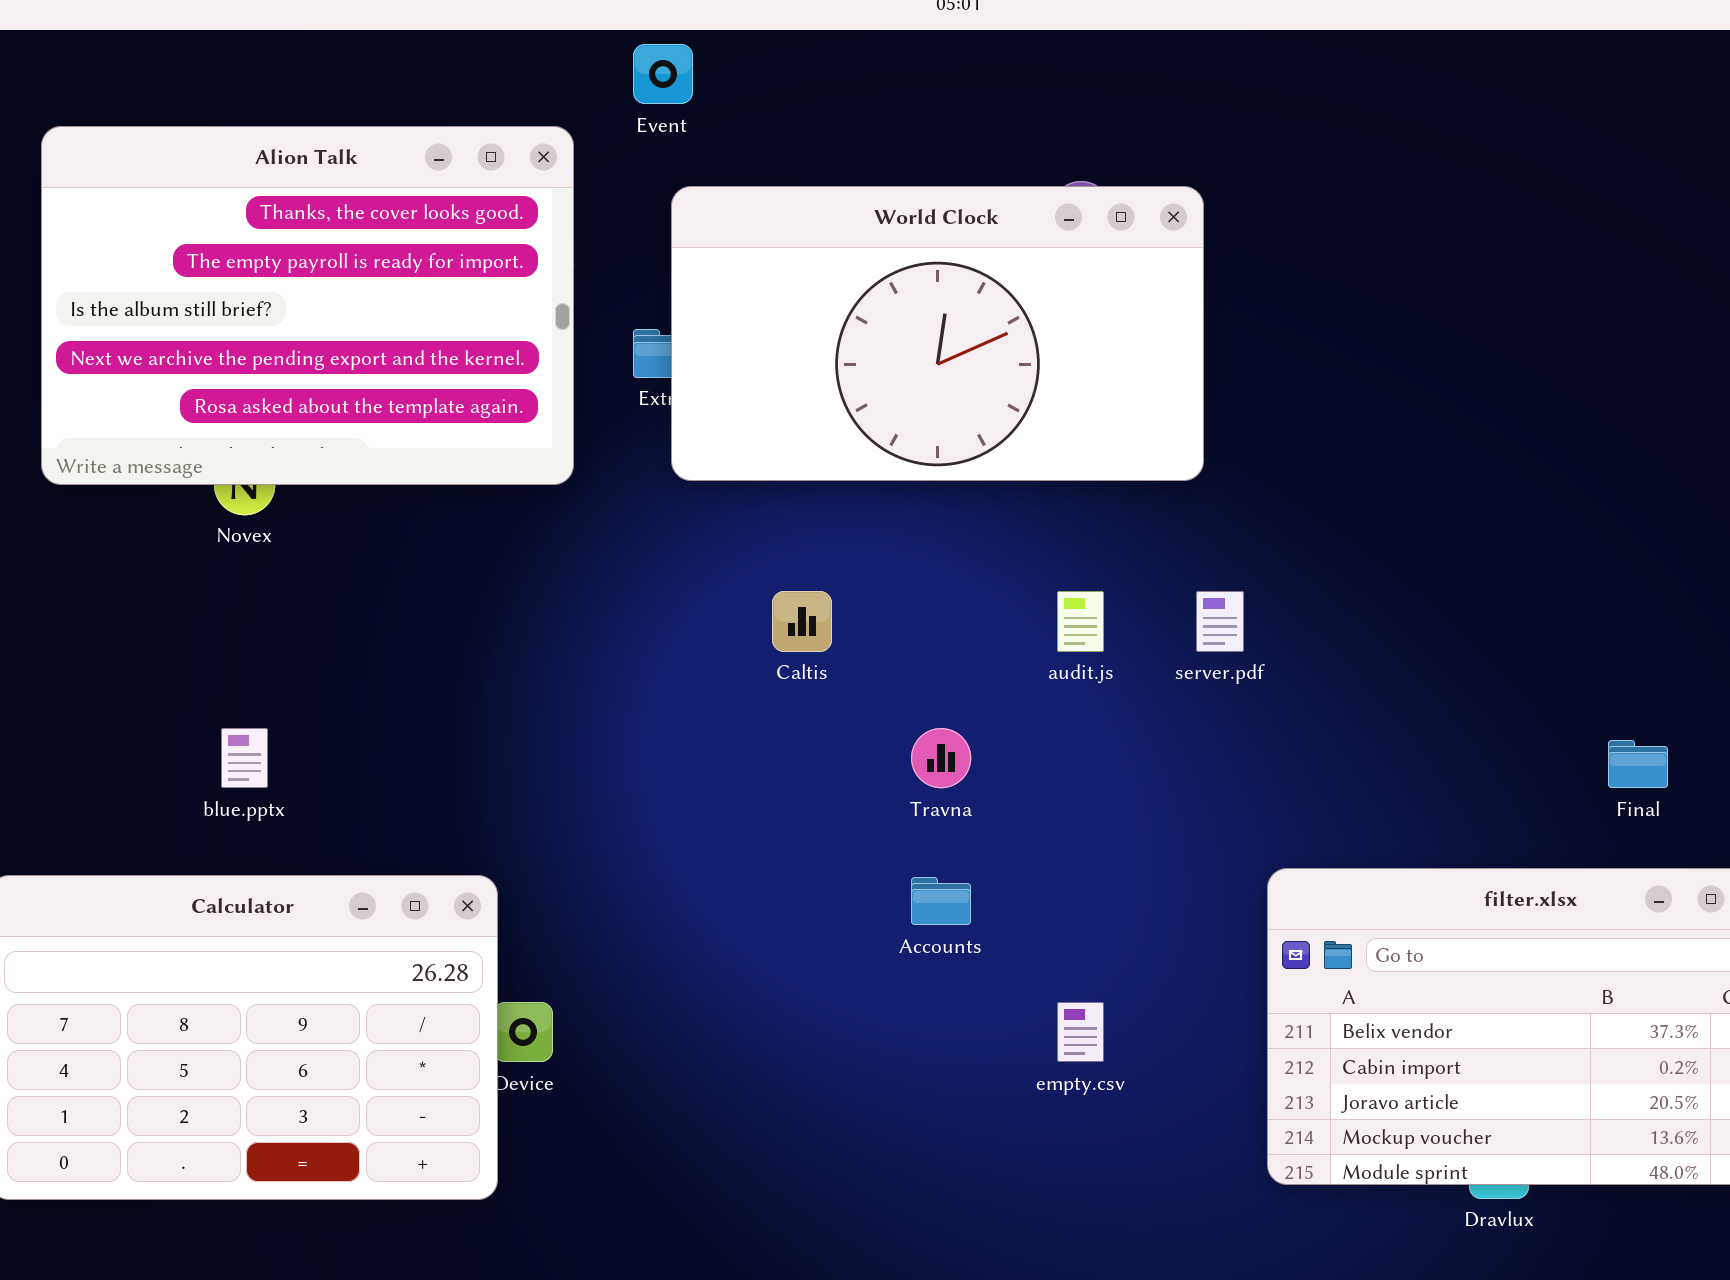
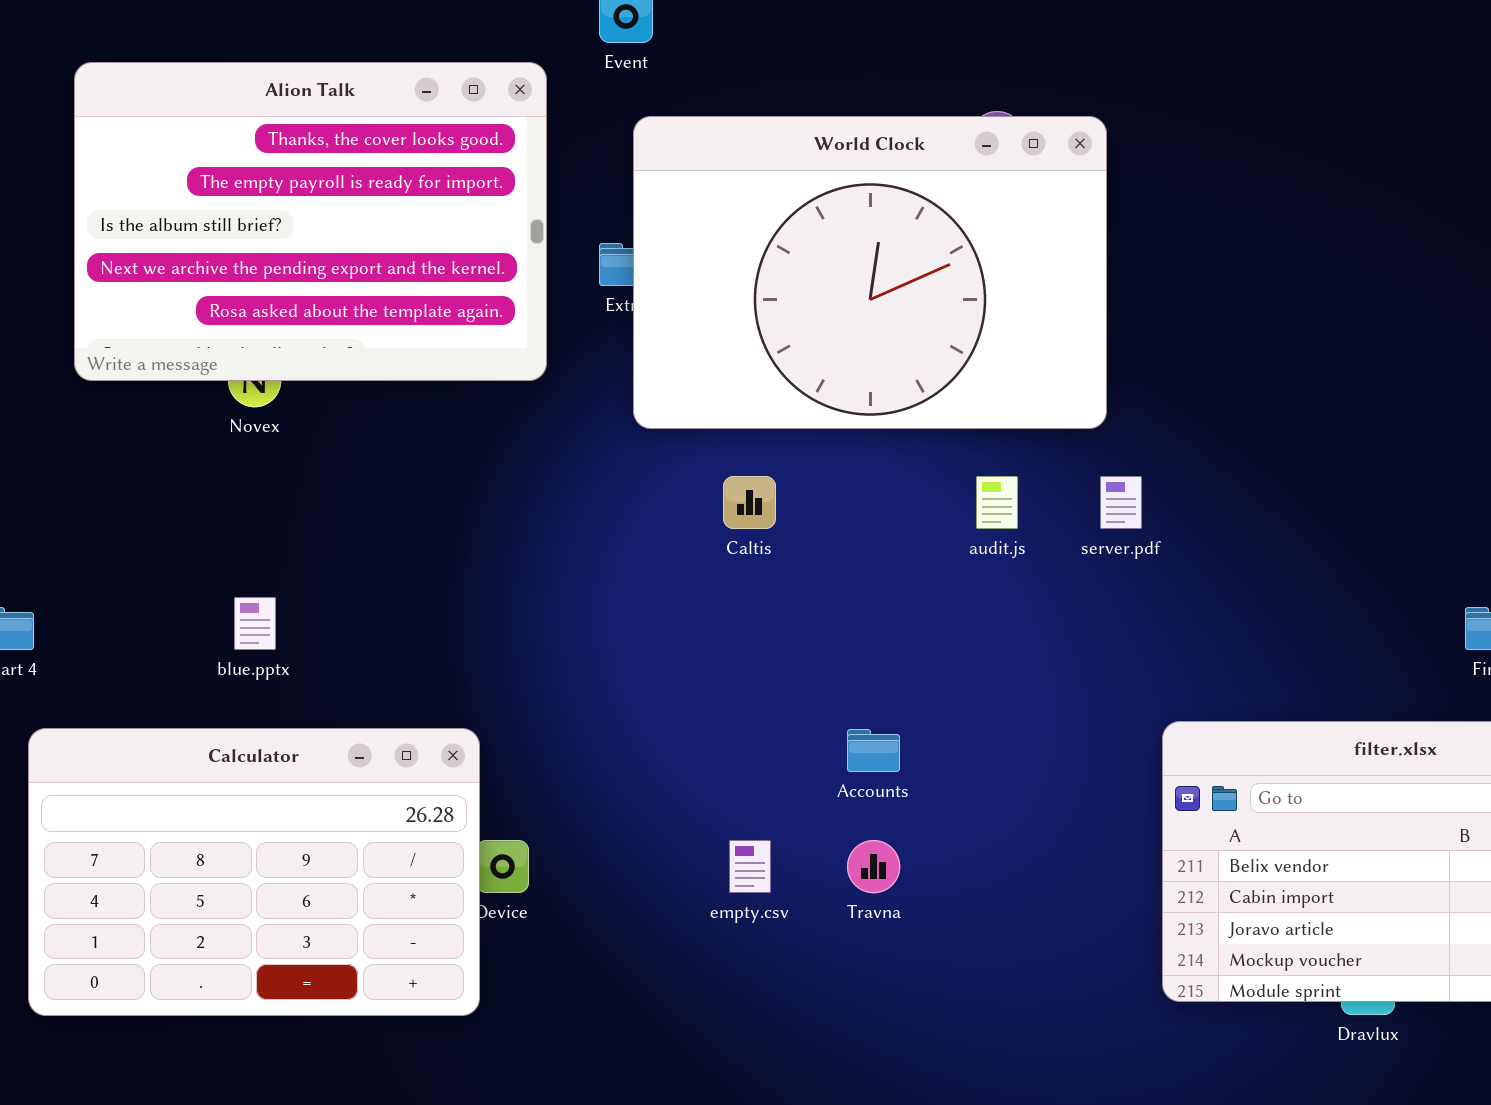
World Clock: [671,186,1204,481] -> [633,116,1107,429], resized
Travna: [911,728,971,788] -> [847,840,900,893], moved
empty.csv: [1057,1002,1104,1062] -> [729,840,771,893], moved

